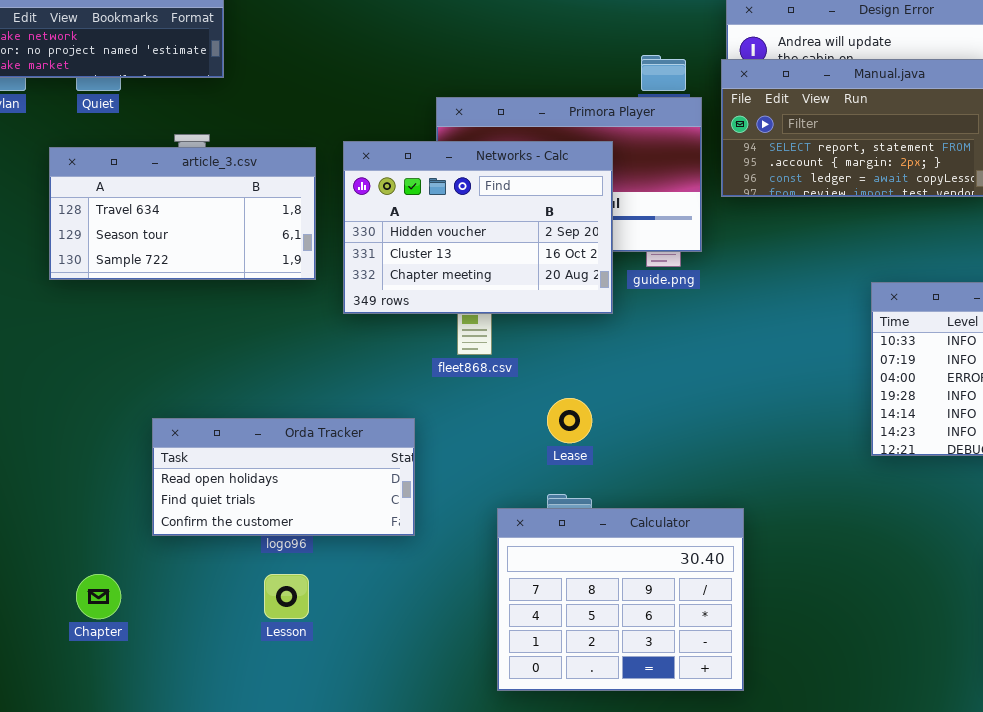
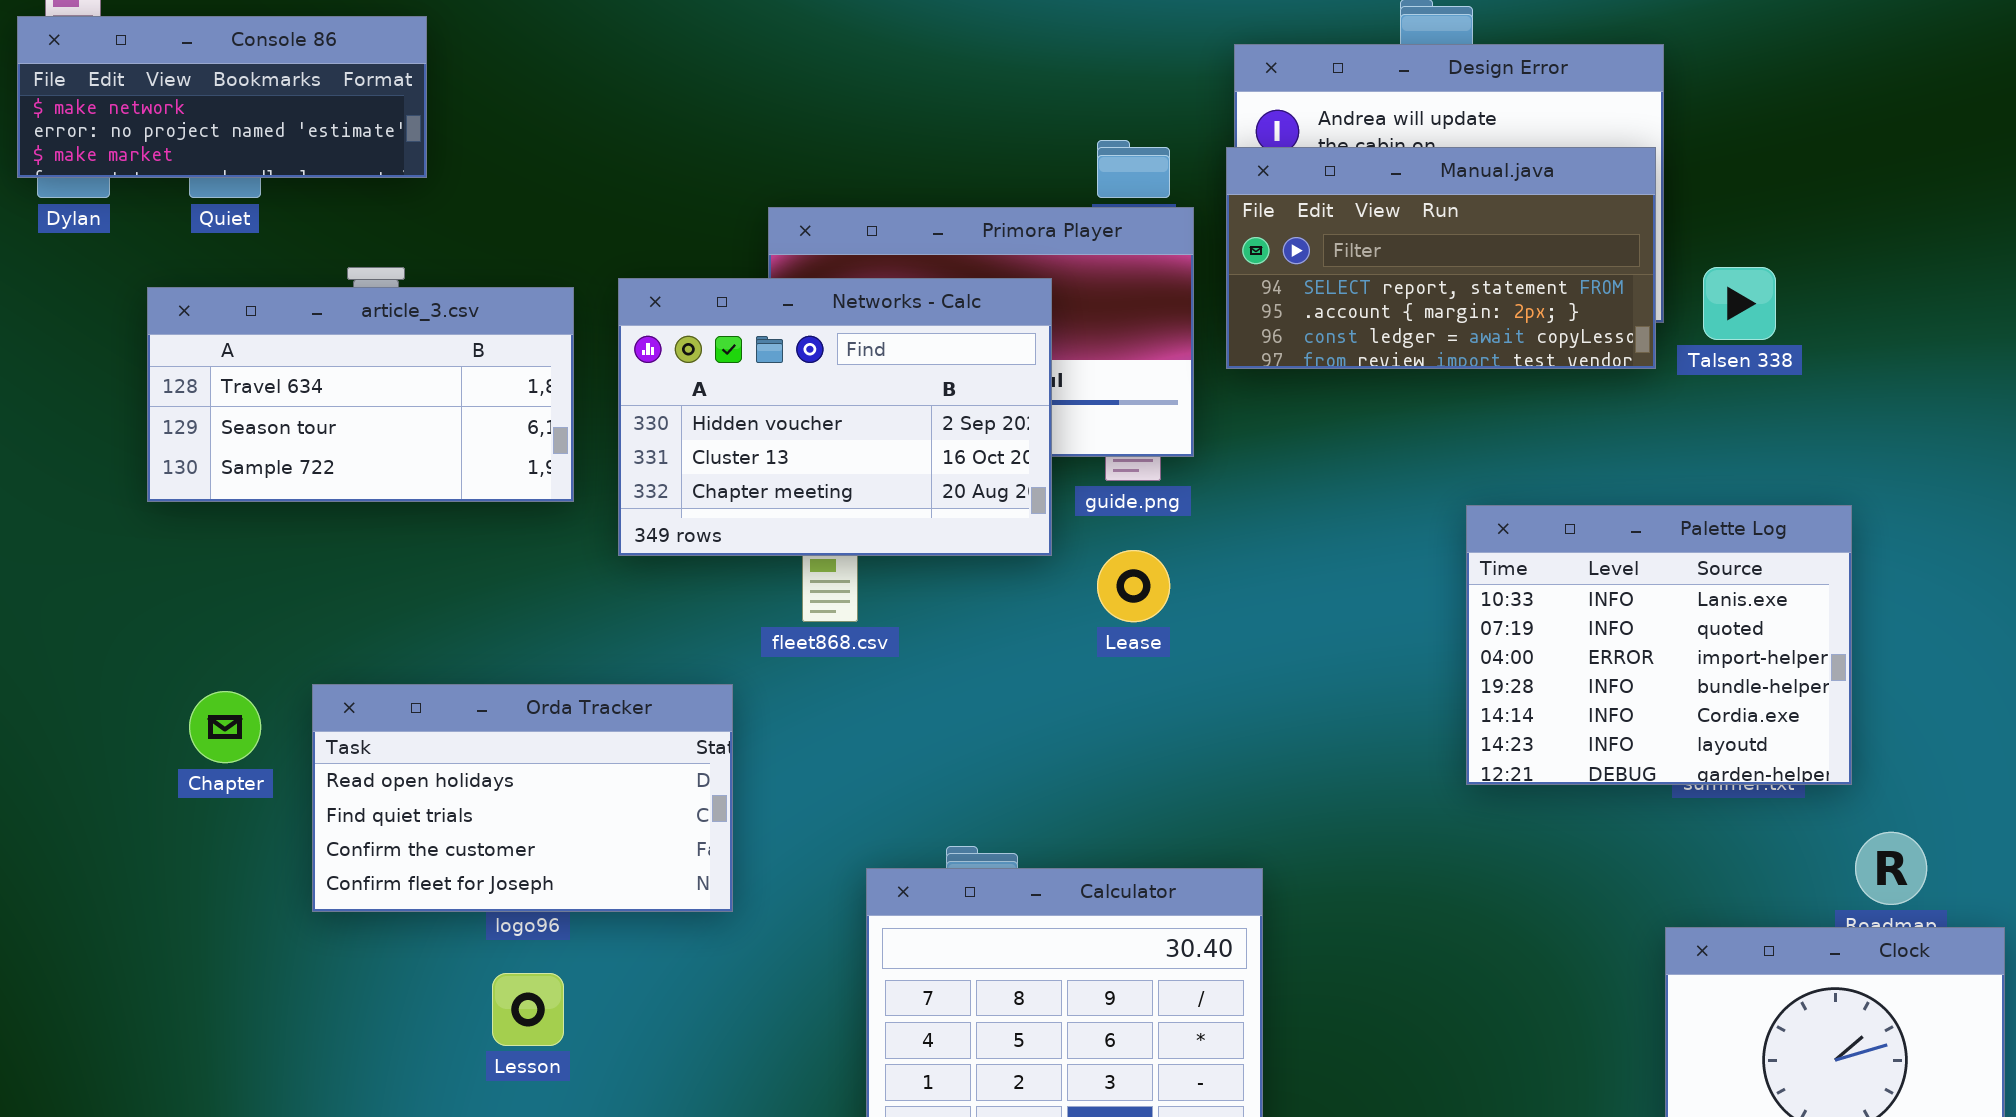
Lease: [547,398,592,443] -> [1097,550,1170,622], moved
Orda Tracker: [152,418,415,536] -> [312,684,733,912], resized
Chapter: [76,574,121,619] -> [189,691,261,763], moved

